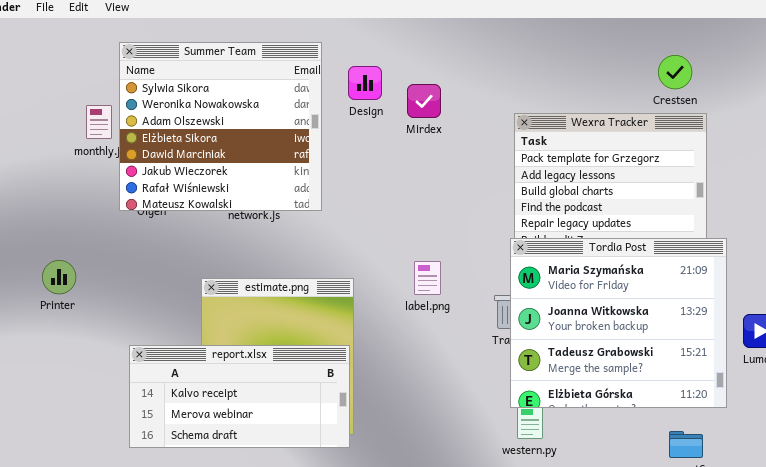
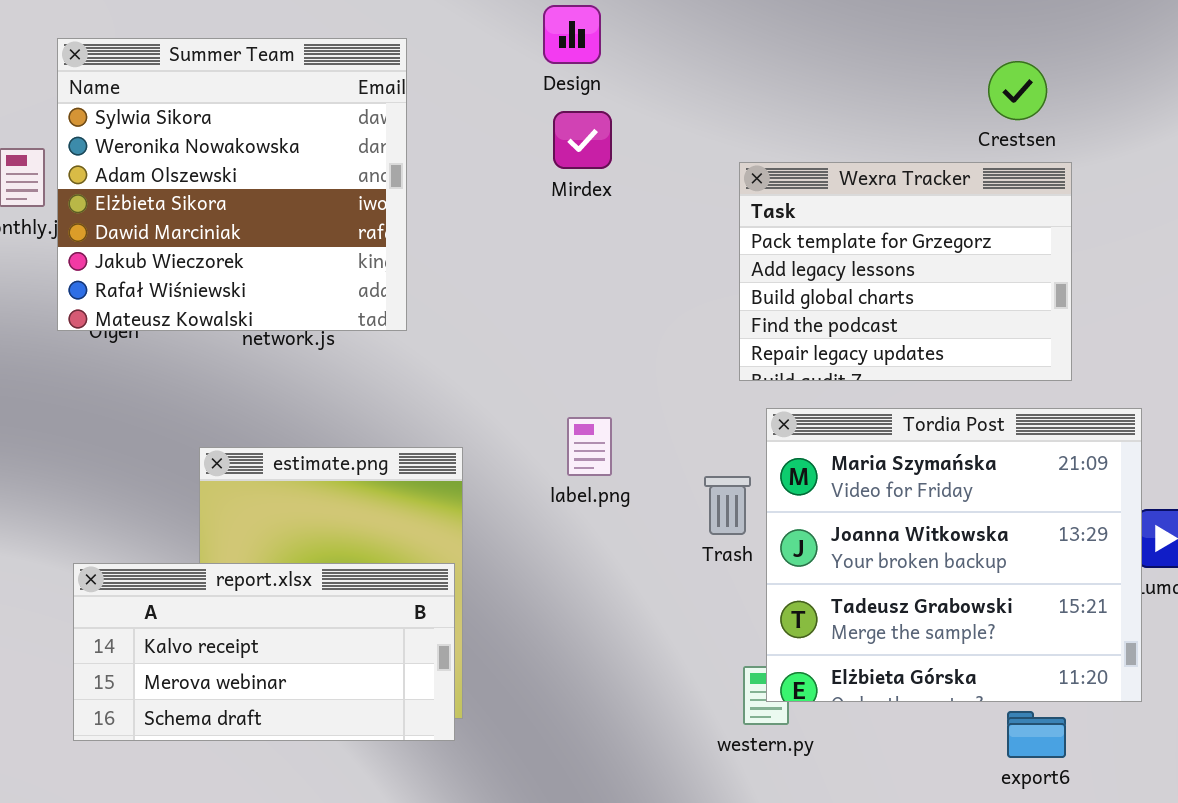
Design: [348,66,382,100] -> [543,5,601,64], moved
Tordia Post: [510,238,727,408] -> [766,408,1142,702], moved

